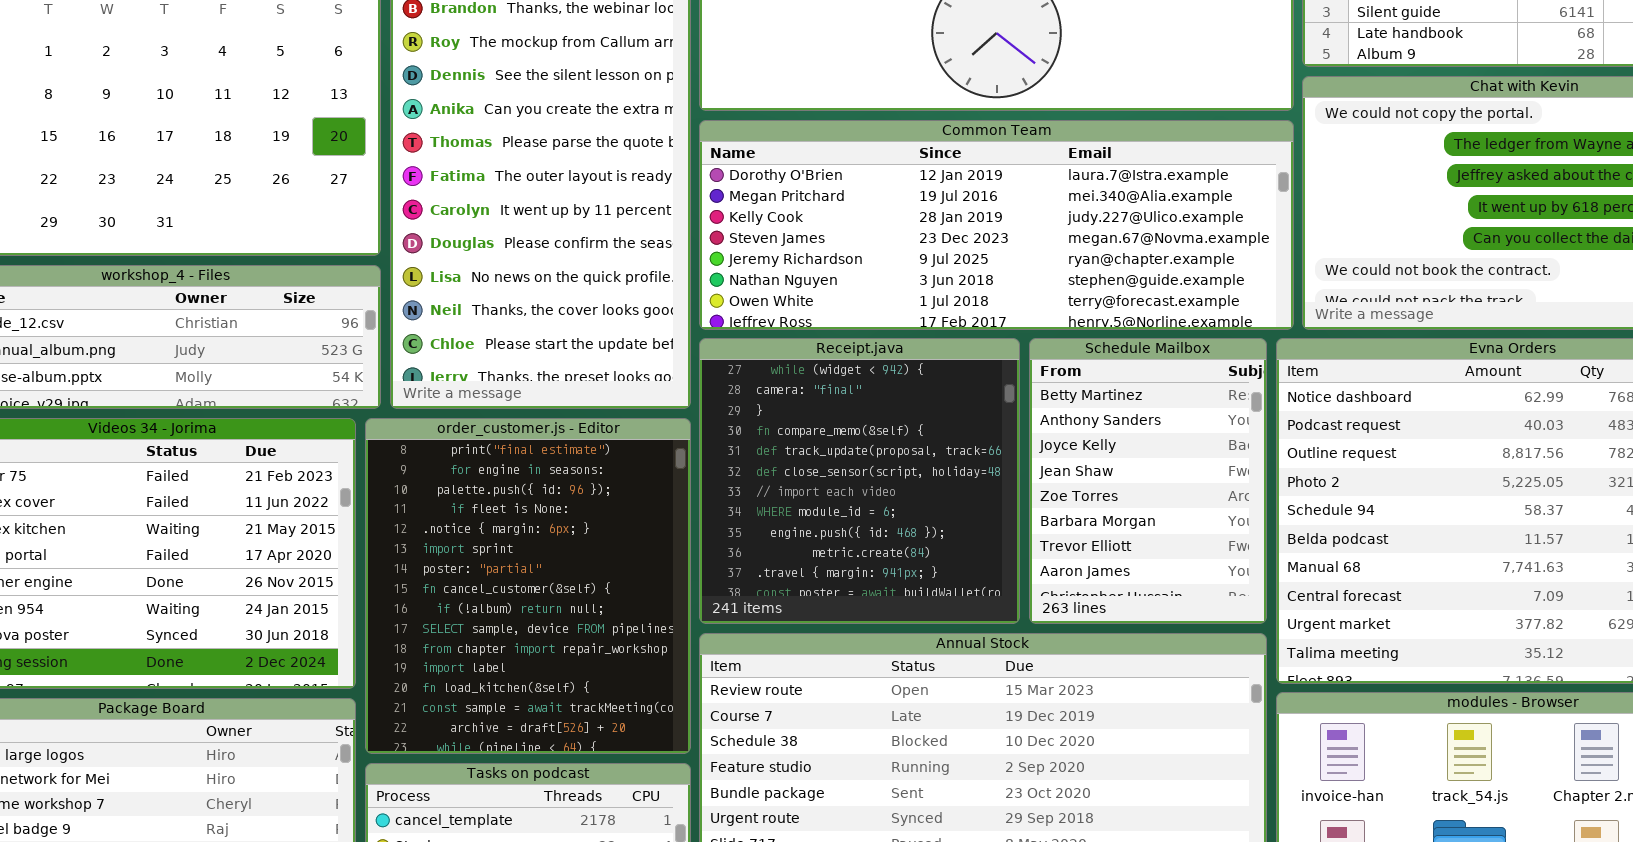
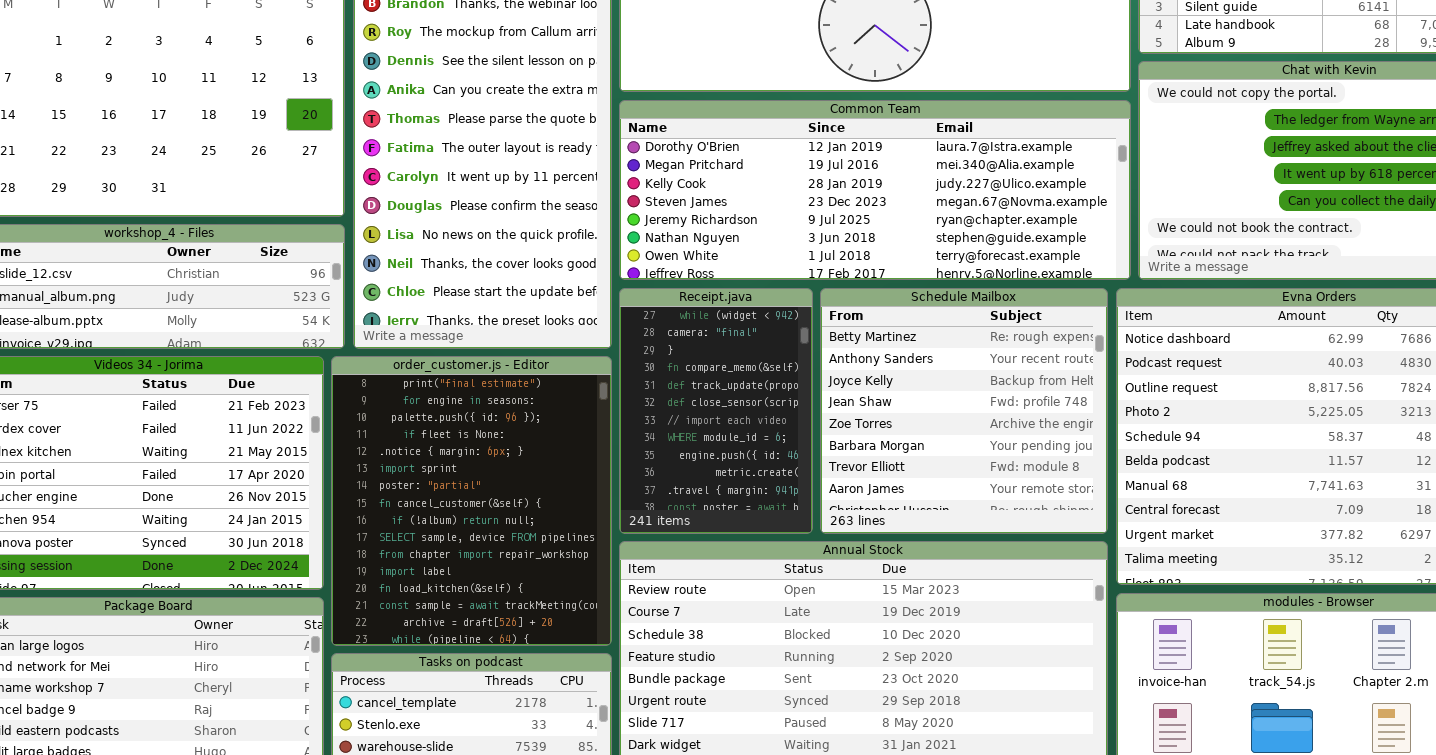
Receipt.java: [699,338,1020,624] -> [619,288,813,534], resized
Schedule Mailbox: [1029,338,1267,624] -> [820,288,1108,534], resized

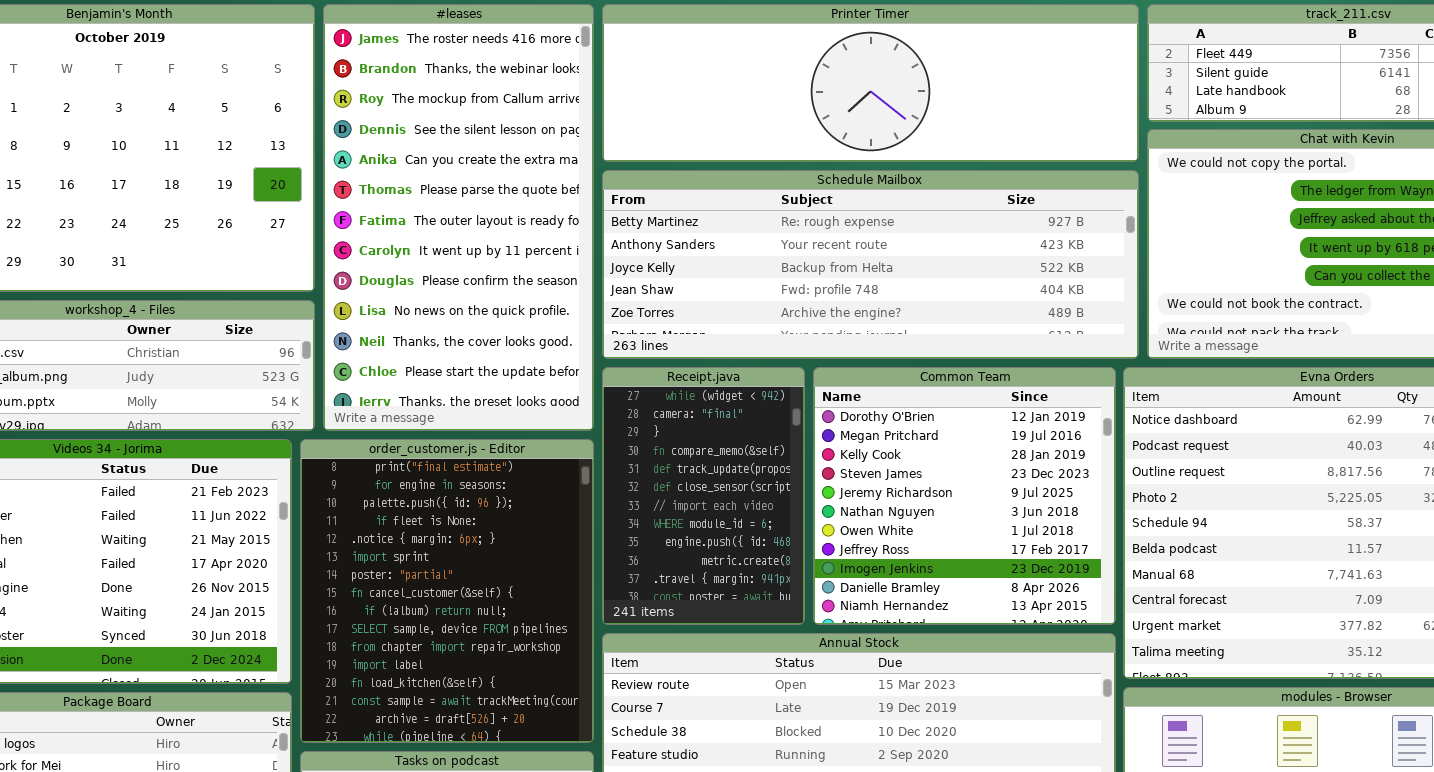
Common Team: [619,100,1131,280] -> [813,367,1116,625], moved, resized
Schedule Mailbox: [820,288,1108,534] -> [602,170,1139,359], moved, resized

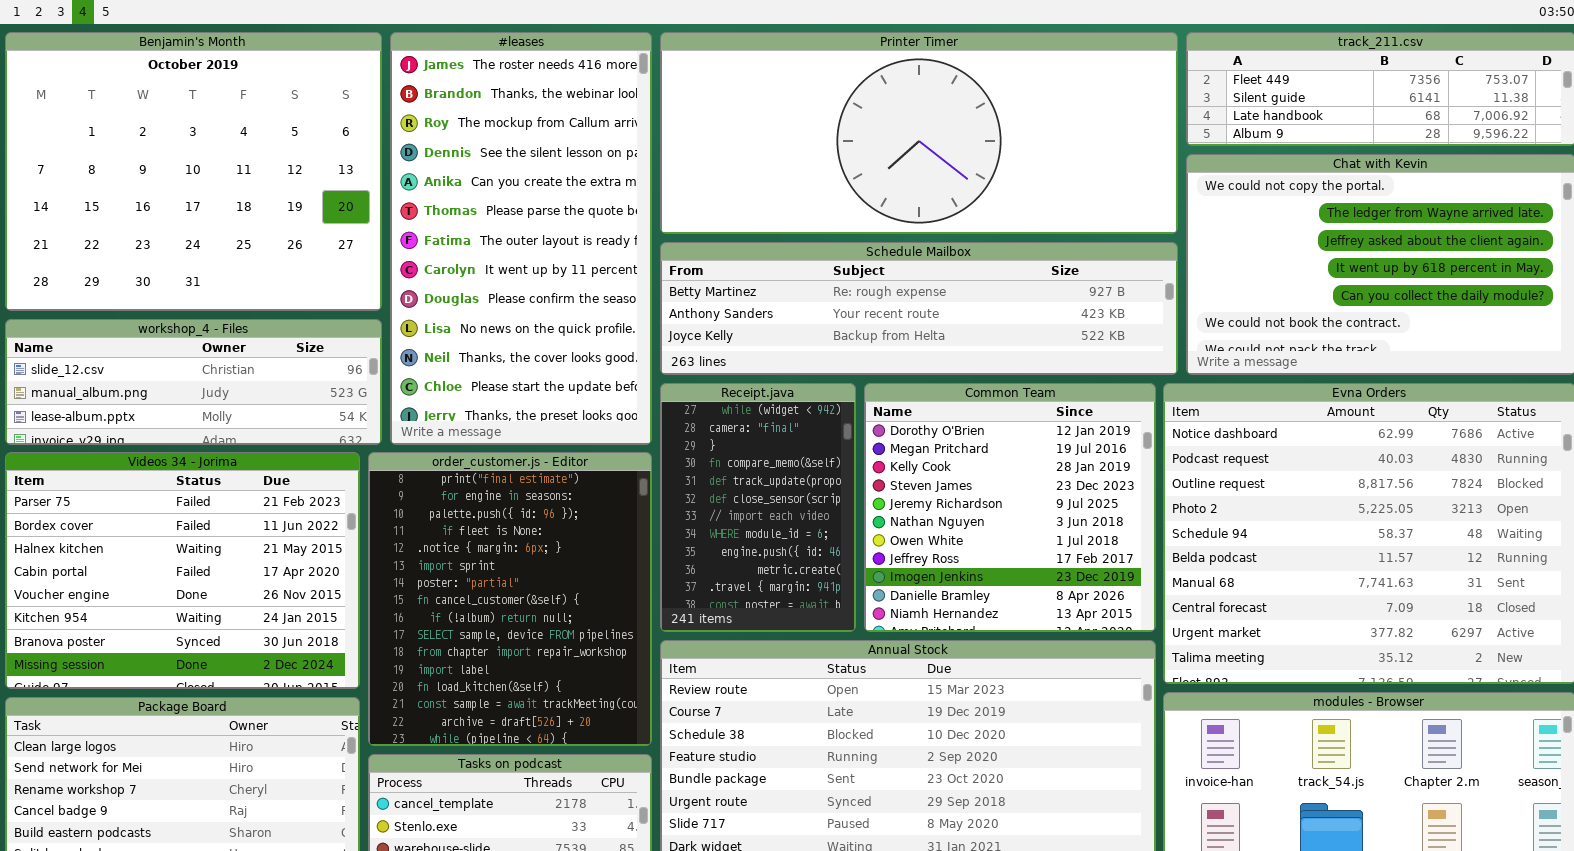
Printer Timer: [602,4,1139,162] -> [660,32,1178,234], resized
Schedule Mailbox: [602,170,1139,359] -> [660,242,1178,375], resized

